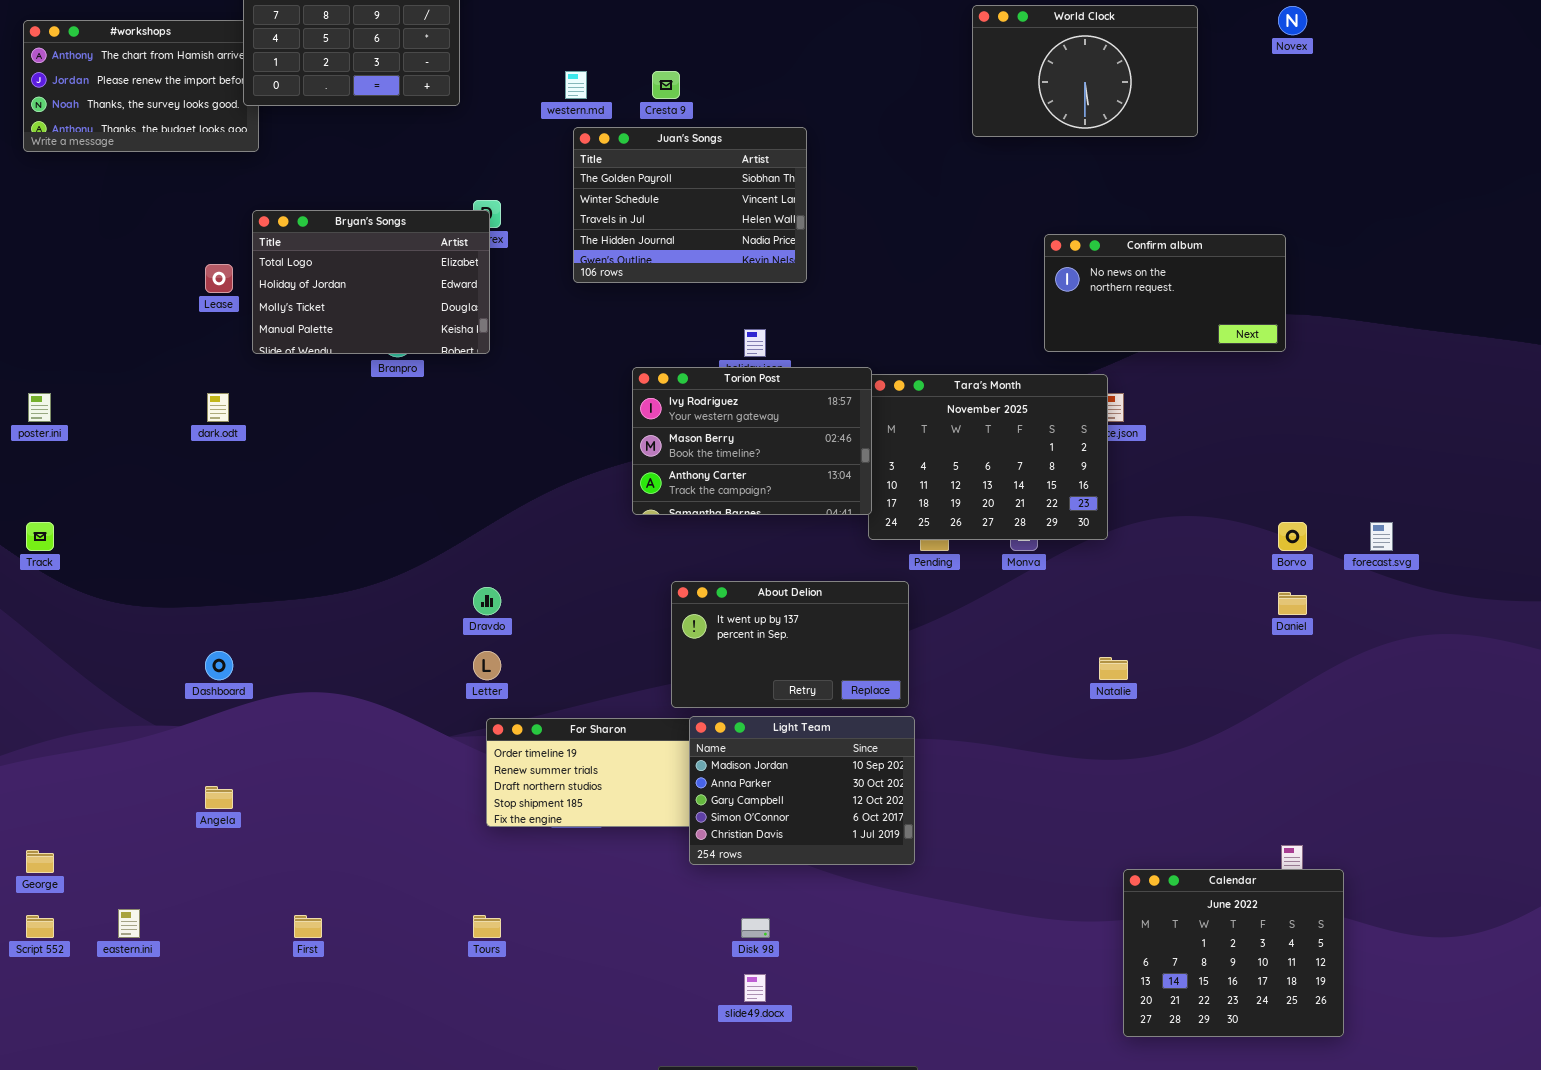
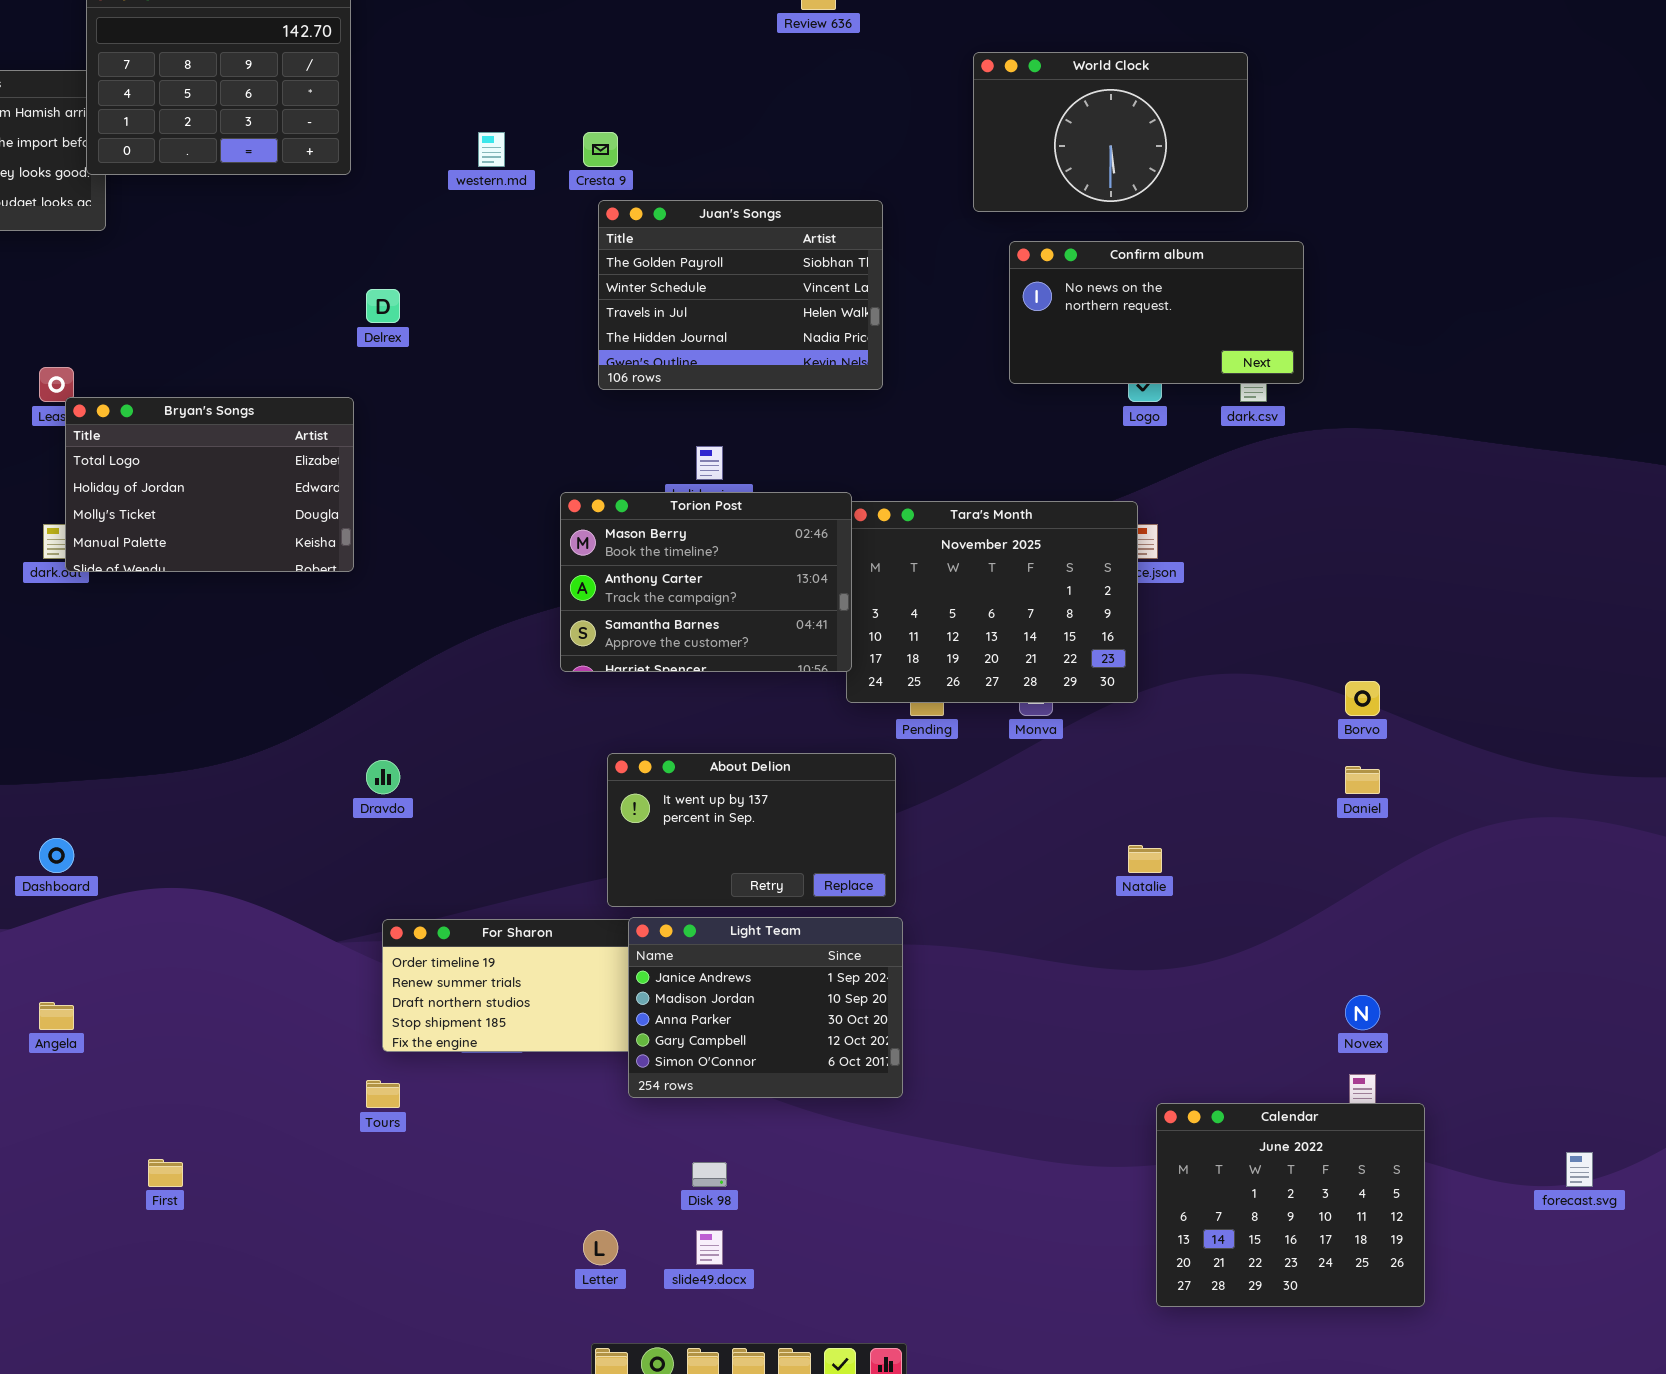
Novex: [1278,6,1307,35] -> [1345,995,1380,1030], moved
Juan's Songs: [573,127,807,283] -> [598,200,883,390], moved
Bryan's Songs: [252,210,490,354] -> [65,397,354,572], moved
Confirm album: [1044,234,1286,352] -> [1009,241,1304,384], moved
Torion Post: [632,367,872,515] -> [560,492,852,672], scrolled down 1 row
forecast.svg: [1370,522,1393,551] -> [1566,1152,1593,1187], moved
Letter: [473,651,501,680] -> [583,1230,618,1265], moved
Light Team: [689,716,915,865] -> [628,917,903,1098], scrolled up 1 row
Tours: [473,915,501,938] -> [366,1080,400,1108], moved

